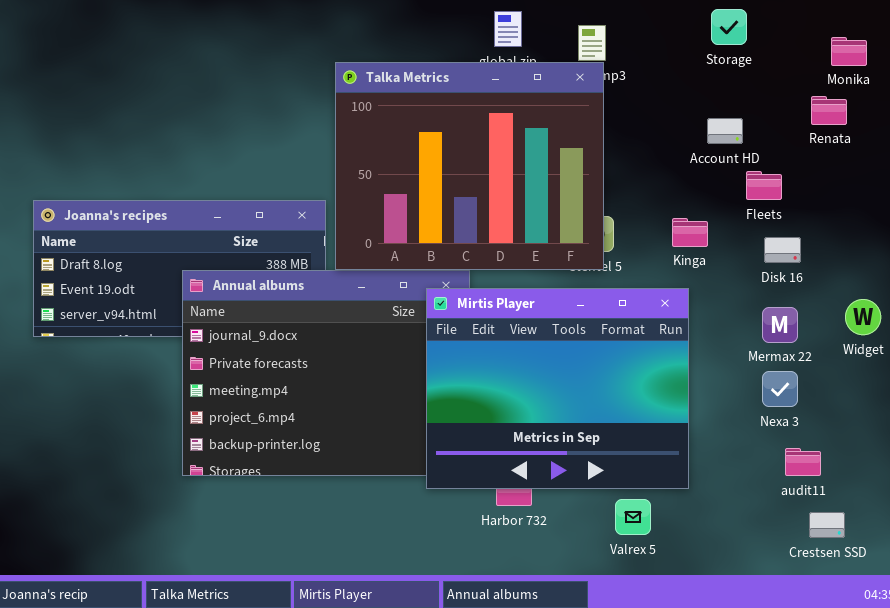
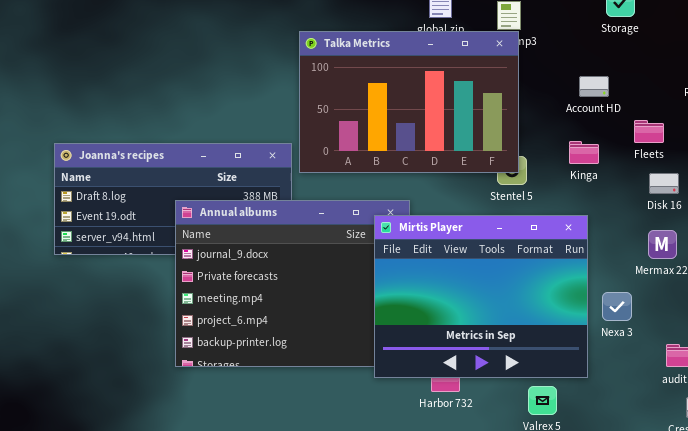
Talka Metrics: [335,62,604,270] -> [299,31,519,173], resized
Account HD: [707,118,743,144] -> [579,76,609,97], moved
Kinga: [672,218,708,247] -> [569,141,599,164], moved
Nexa 3: [762,371,798,407] -> [602,292,632,321], moved

